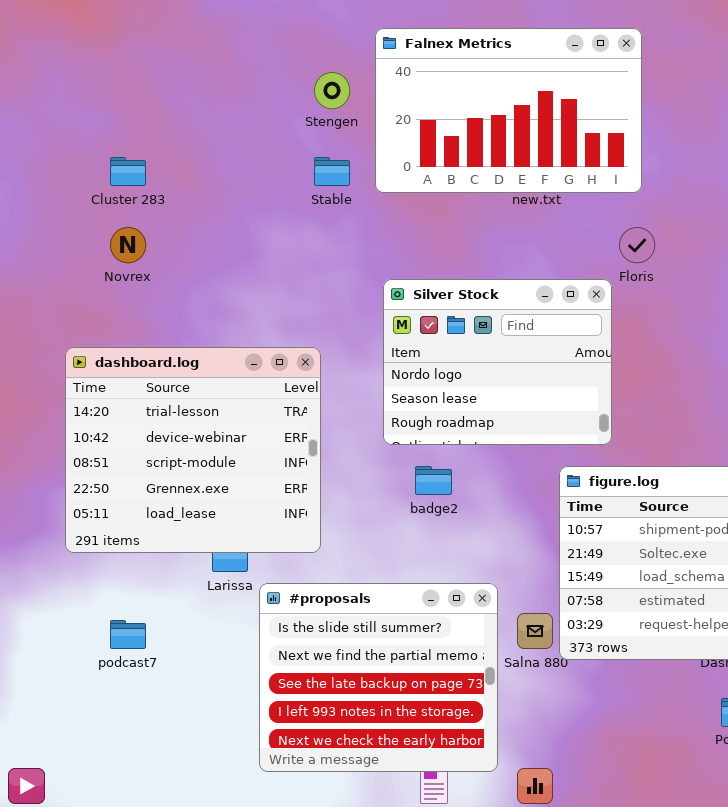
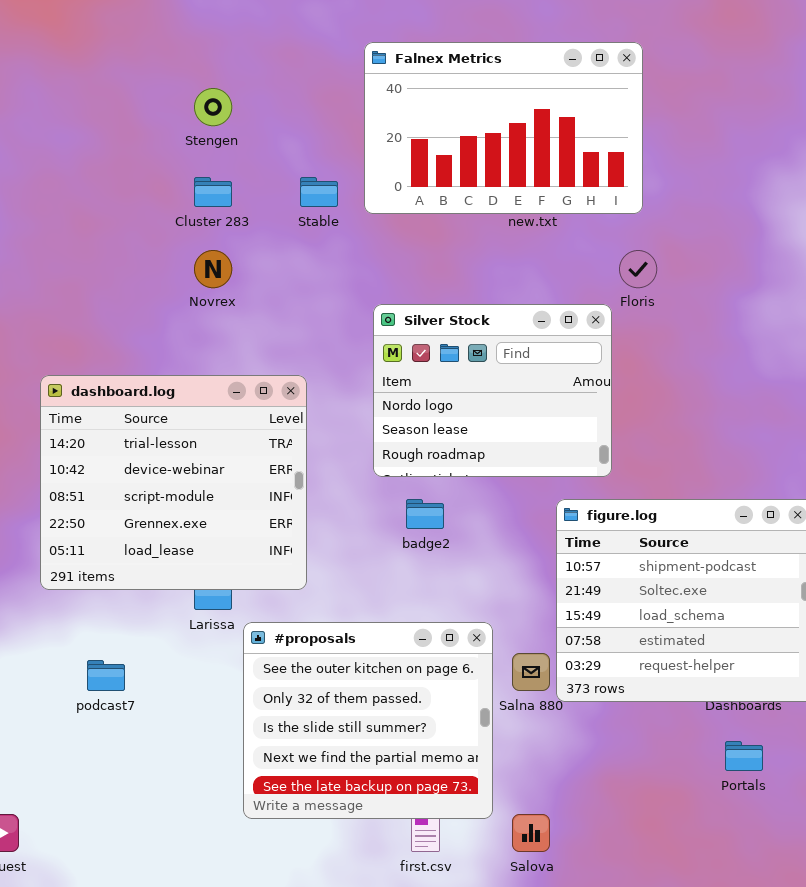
Stengen: [314,72,350,109] -> [194,88,232,126], moved
Cluster 283: [110,157,146,186] -> [194,177,232,207], moved
Novrex: [110,227,146,263] -> [194,250,232,288], moved
#proposals: [259,583,498,772] -> [243,622,493,819], scrolled up 2 rows

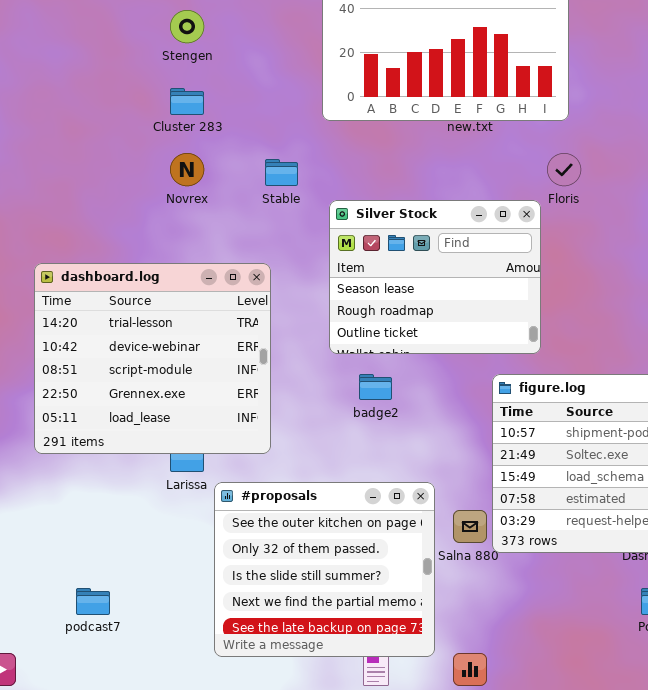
Stable: [300,177,338,207] -> [265,159,298,186], moved
Silver Stock: [373,304,612,477] -> [329,200,541,354], scrolled down 1 row
podcast7: [87,660,125,691] -> [76,588,110,615], moved

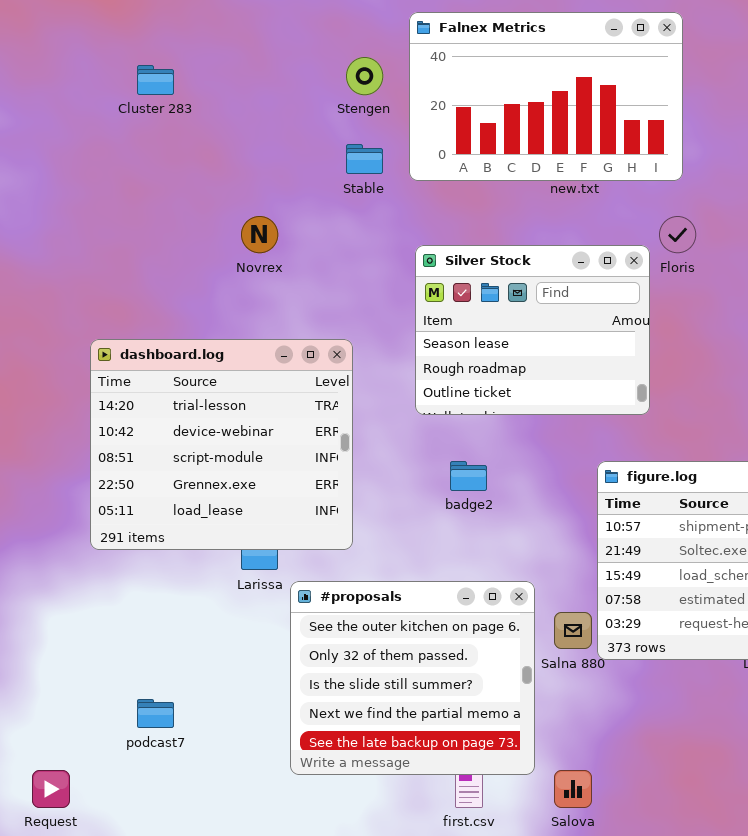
Stengen: [170,10,204,43] -> [346,57,383,95], moved
Cluster 283: [170,88,204,115] -> [137,65,174,95], moved
Stable: [265,159,298,186] -> [346,144,383,174], moved
Silver Stock: [329,200,541,354] -> [415,245,650,415], moved

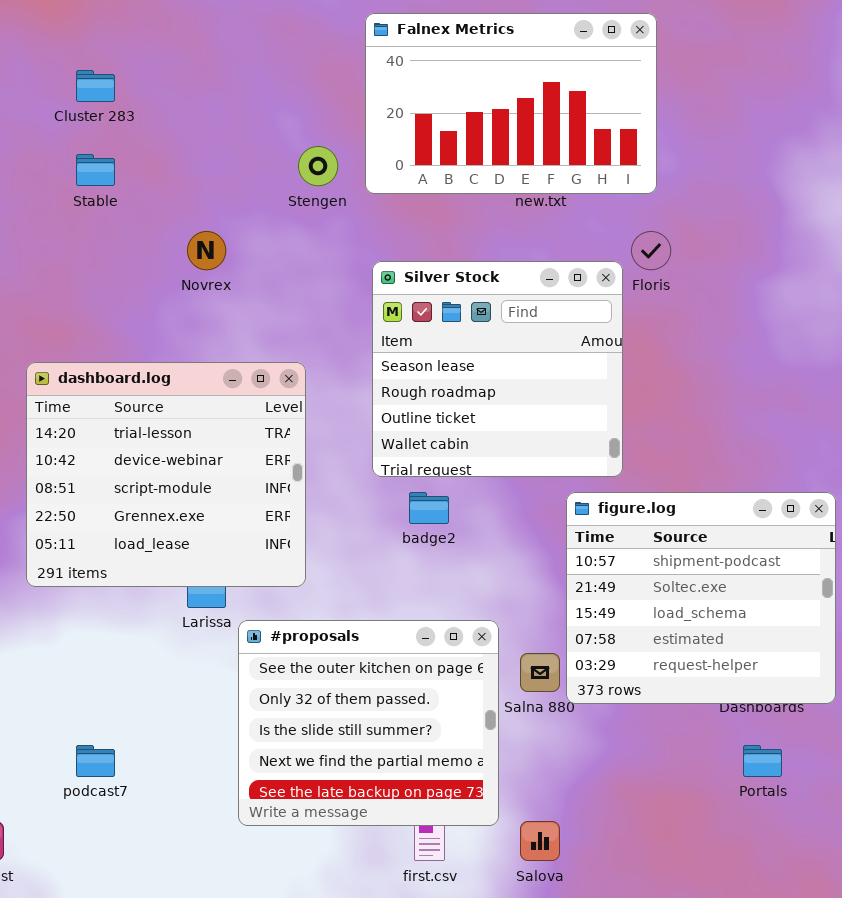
Stengen: [346,57,383,95] -> [298,146,338,186], moved
Stable: [346,144,383,174] -> [76,154,115,186], moved
Silver Stock: [415,245,650,415] -> [372,261,623,477], resized

